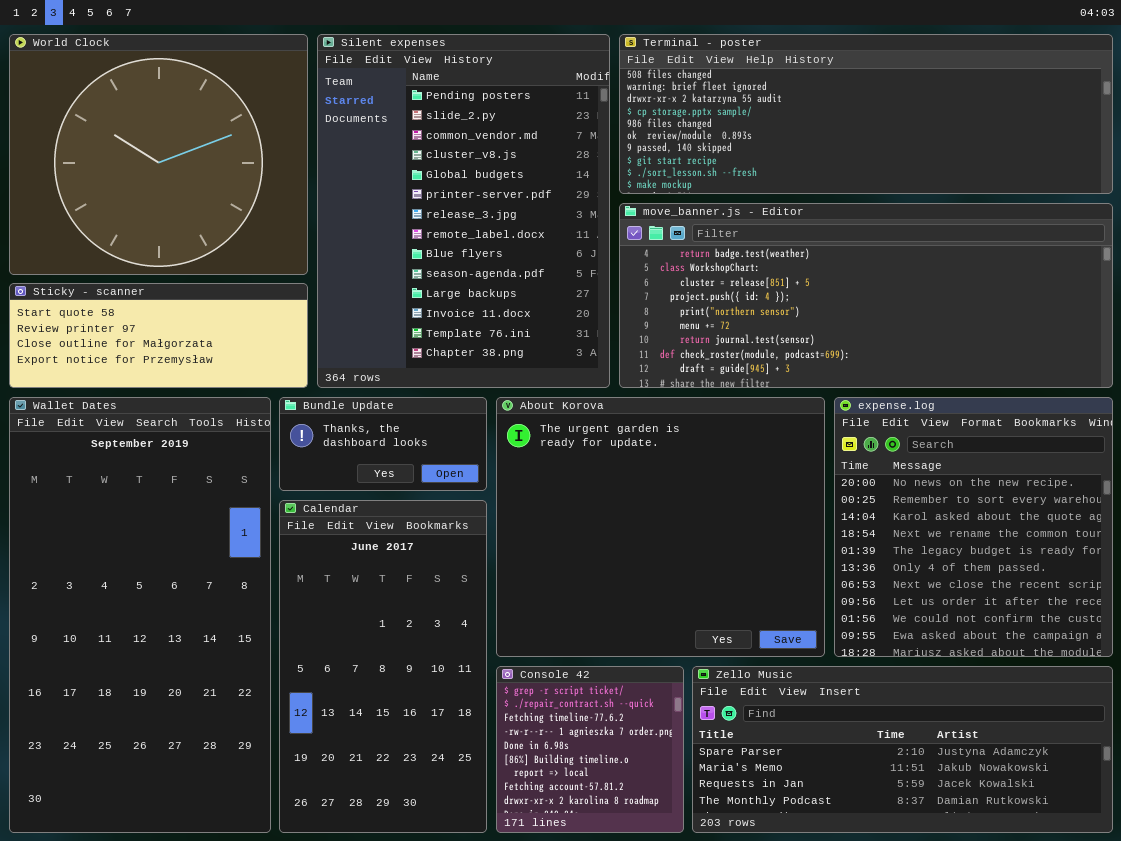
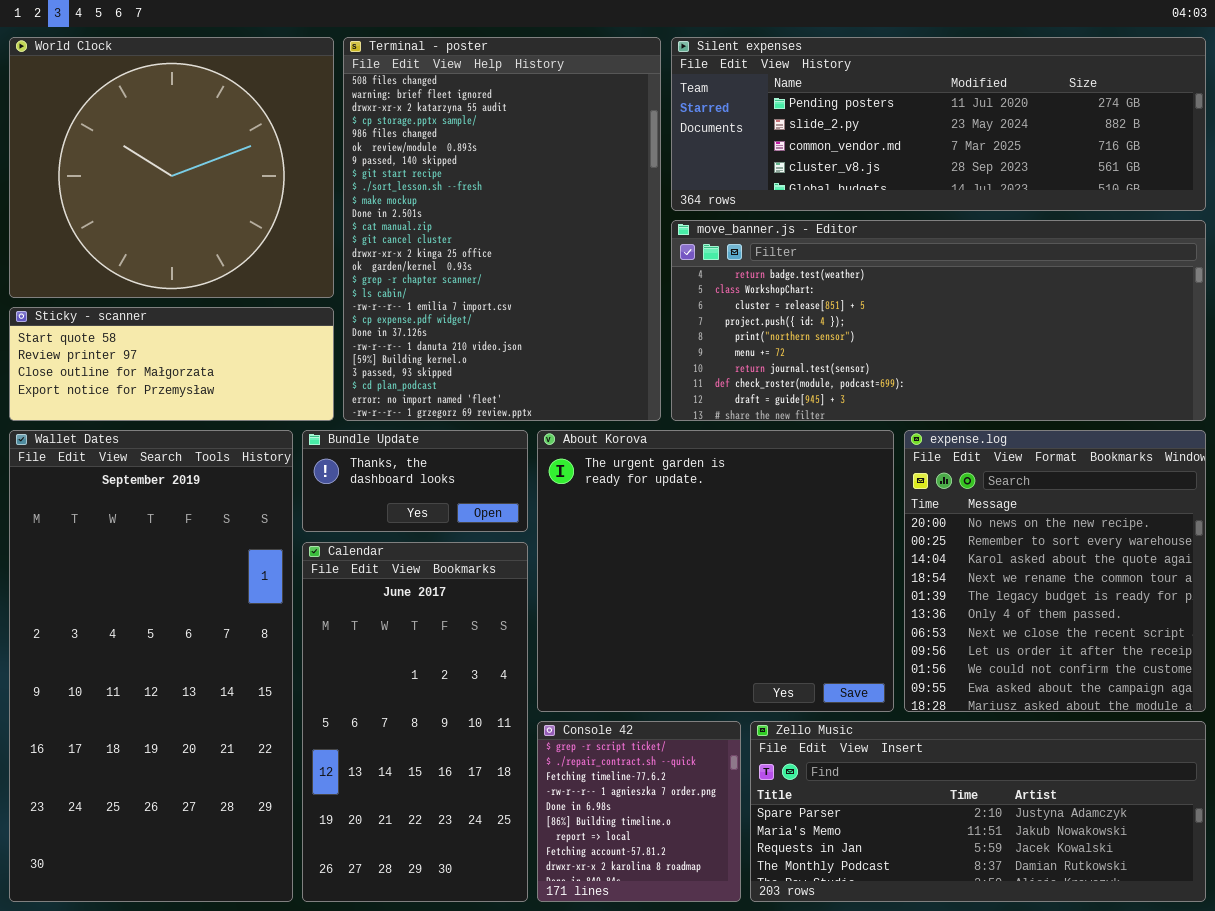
Silent expenses: [317,34,610,388] -> [671,37,1206,211], moved, resized
Terminal - poster: [619,34,1113,194] -> [343,37,661,421], moved, resized

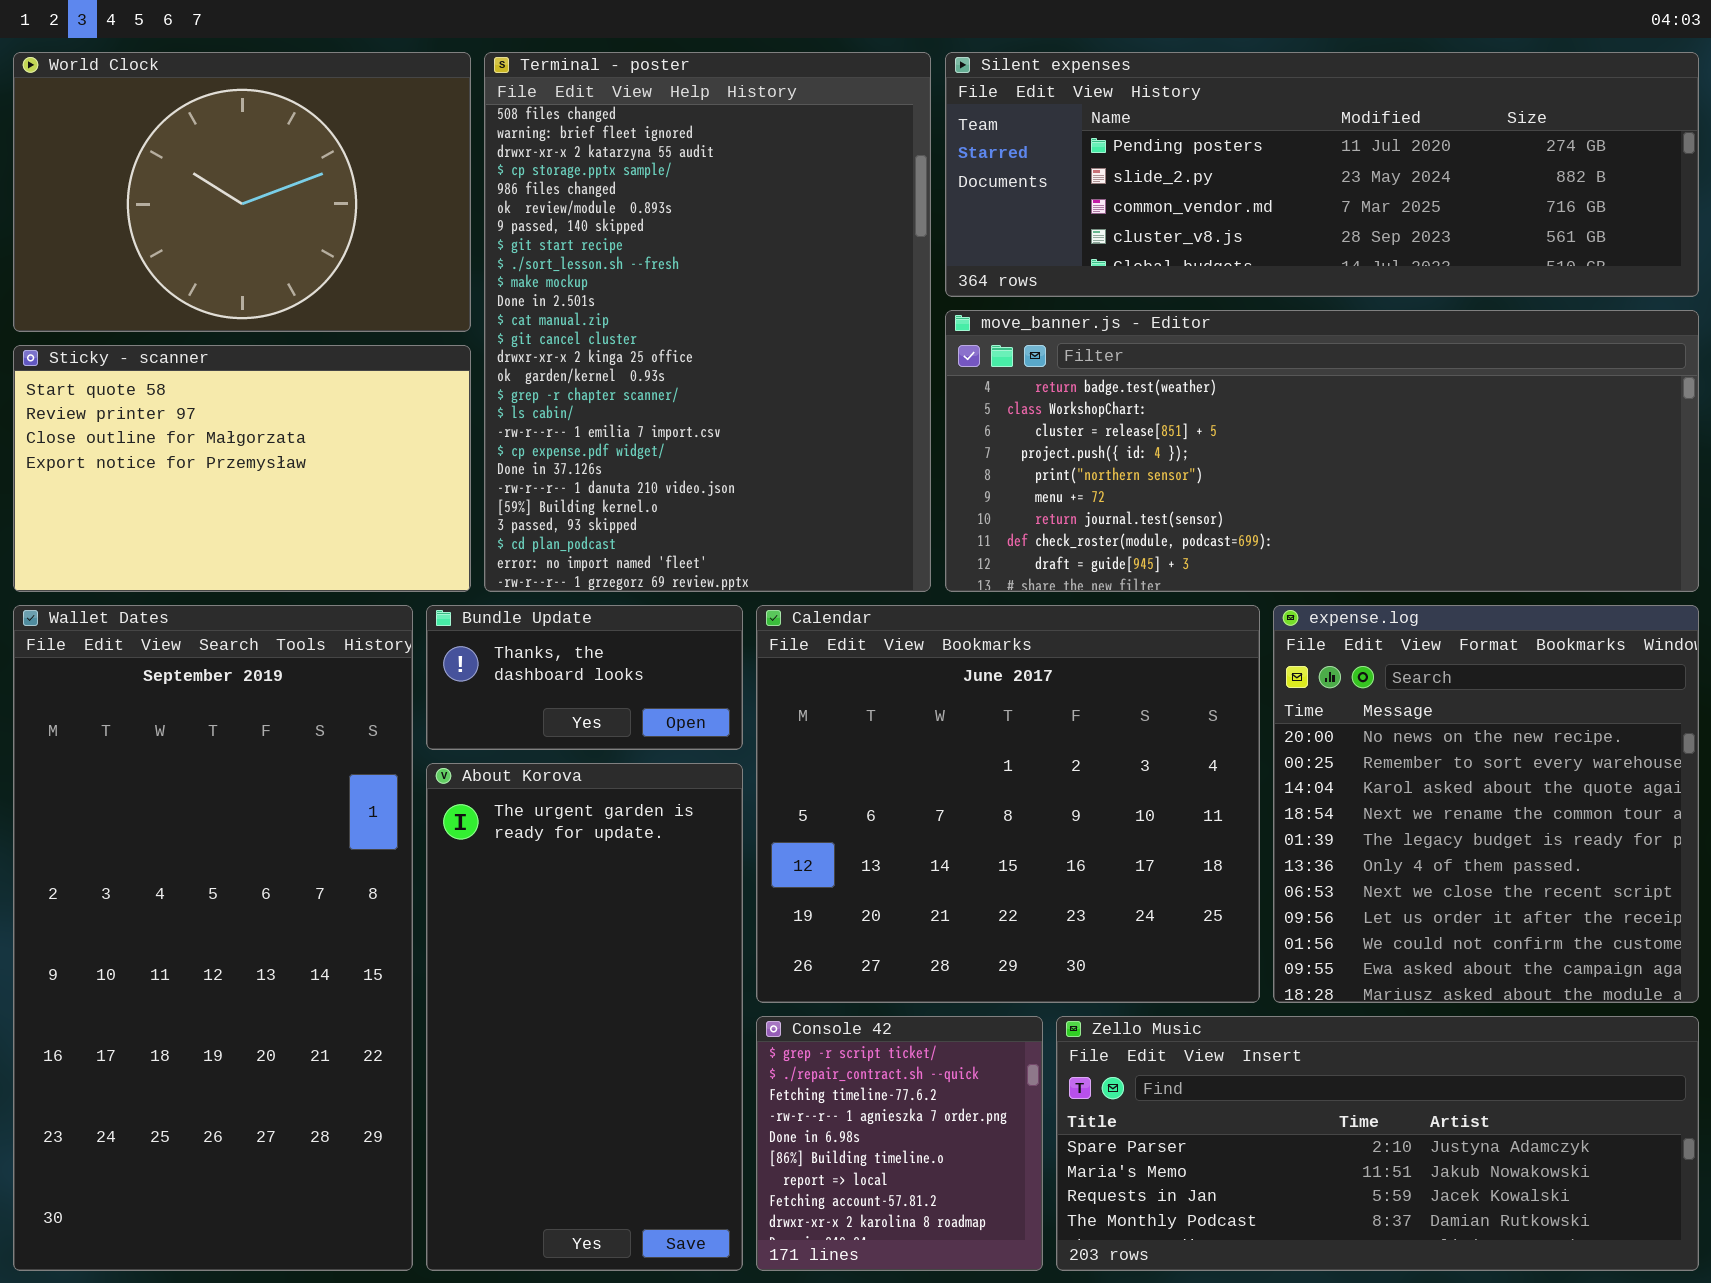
World Clock: [9,37,334,298] -> [13,52,471,332], resized
Sticky - scanner: [9,307,334,421] -> [13,345,471,592], resized
About Korova: [537,430,894,712] -> [426,763,743,1271], moved, resized
Calendar: [302,542,528,902] -> [756,605,1260,1003], moved, resized

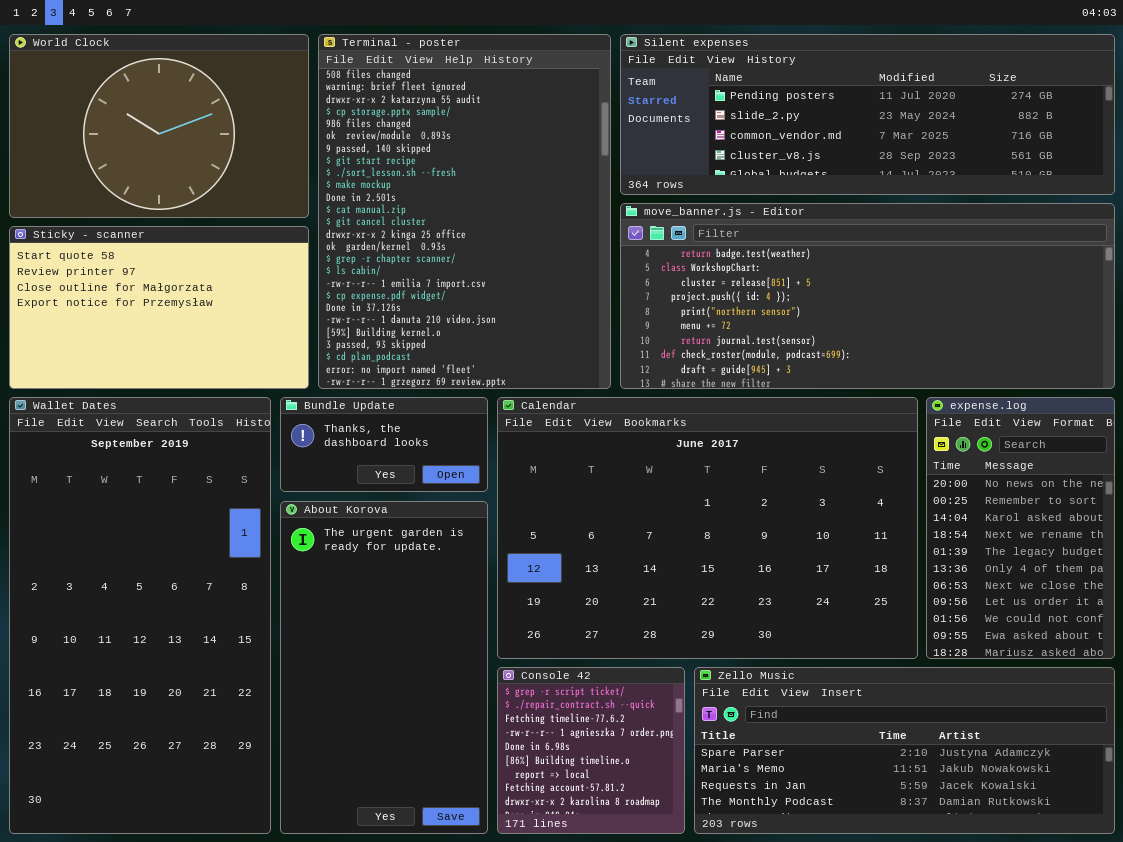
Calendar: [756,605,1260,1003] -> [497,397,918,659], resized
expense.log: [1273,605,1699,1003] -> [926,397,1115,659], resized

